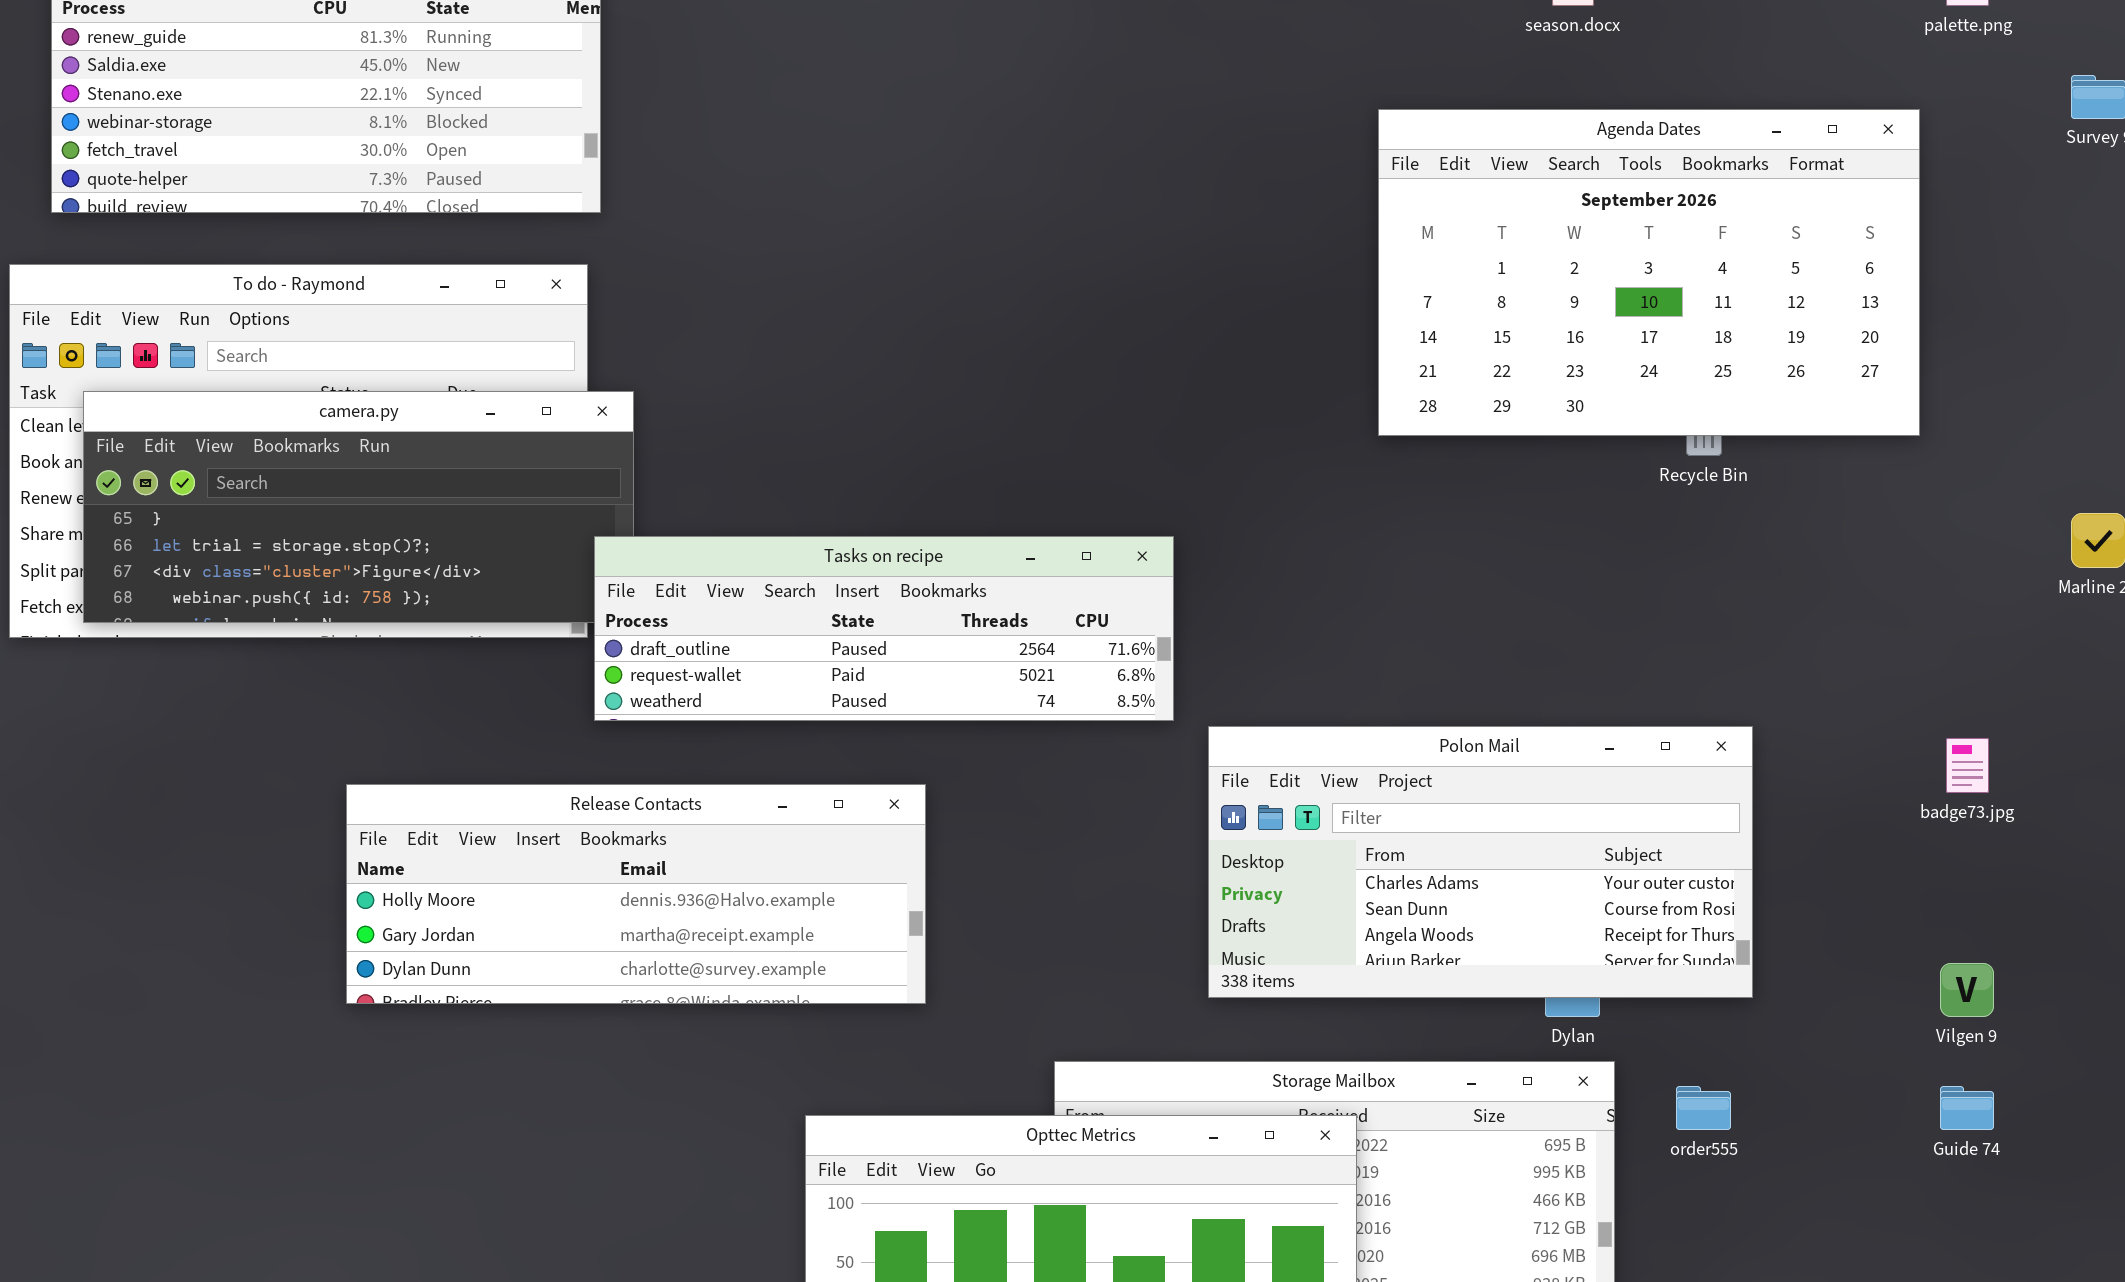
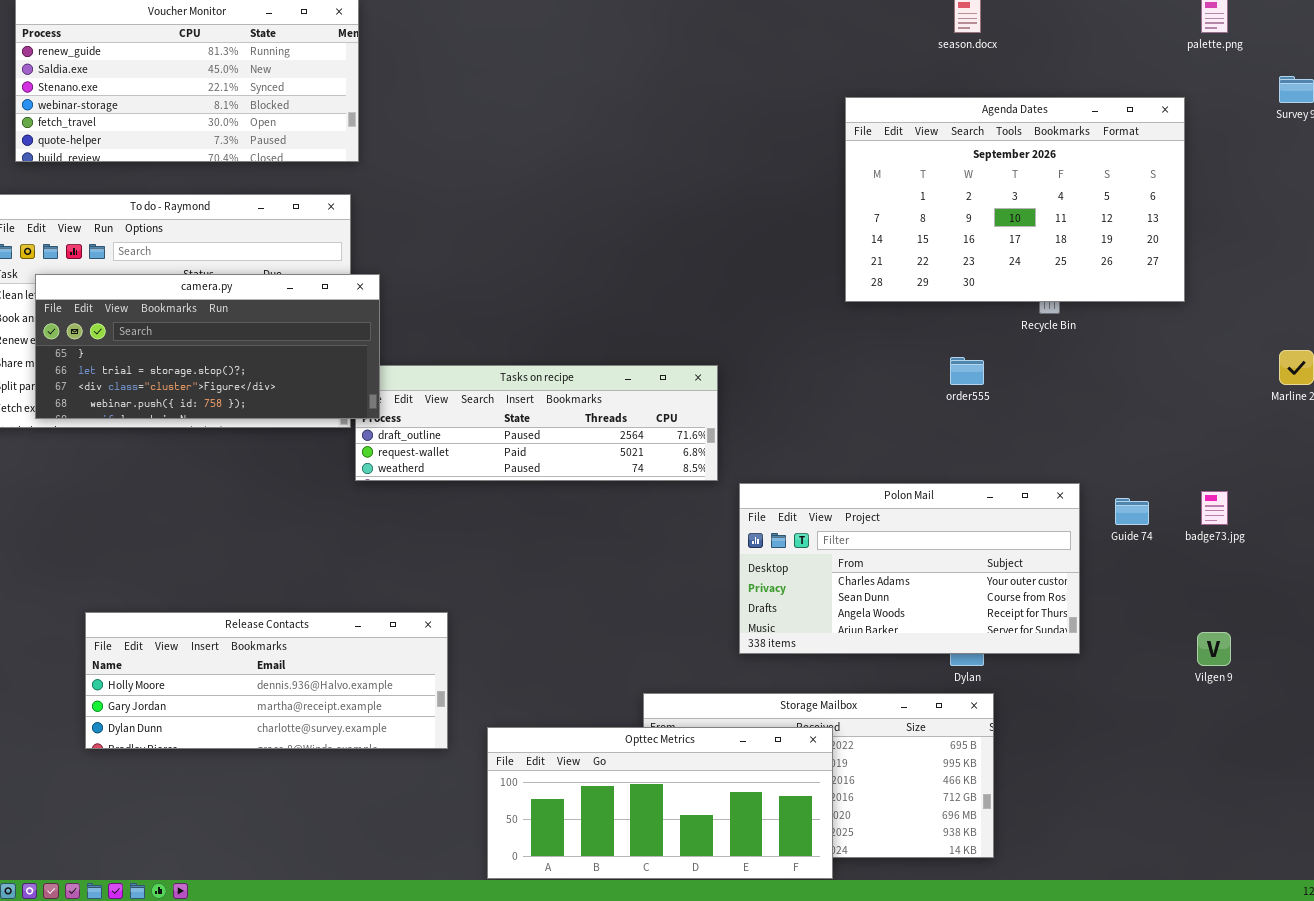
camera.py: [83,391,634,623] -> [35,274,380,419], raised
Release Contacts: [346,784,926,1004] -> [85,612,448,749], moved
order555: [1676,1086,1731,1130] -> [950,357,984,385], moved
Guide 74: [1940,1086,1994,1130] -> [1115,498,1149,525], moved

